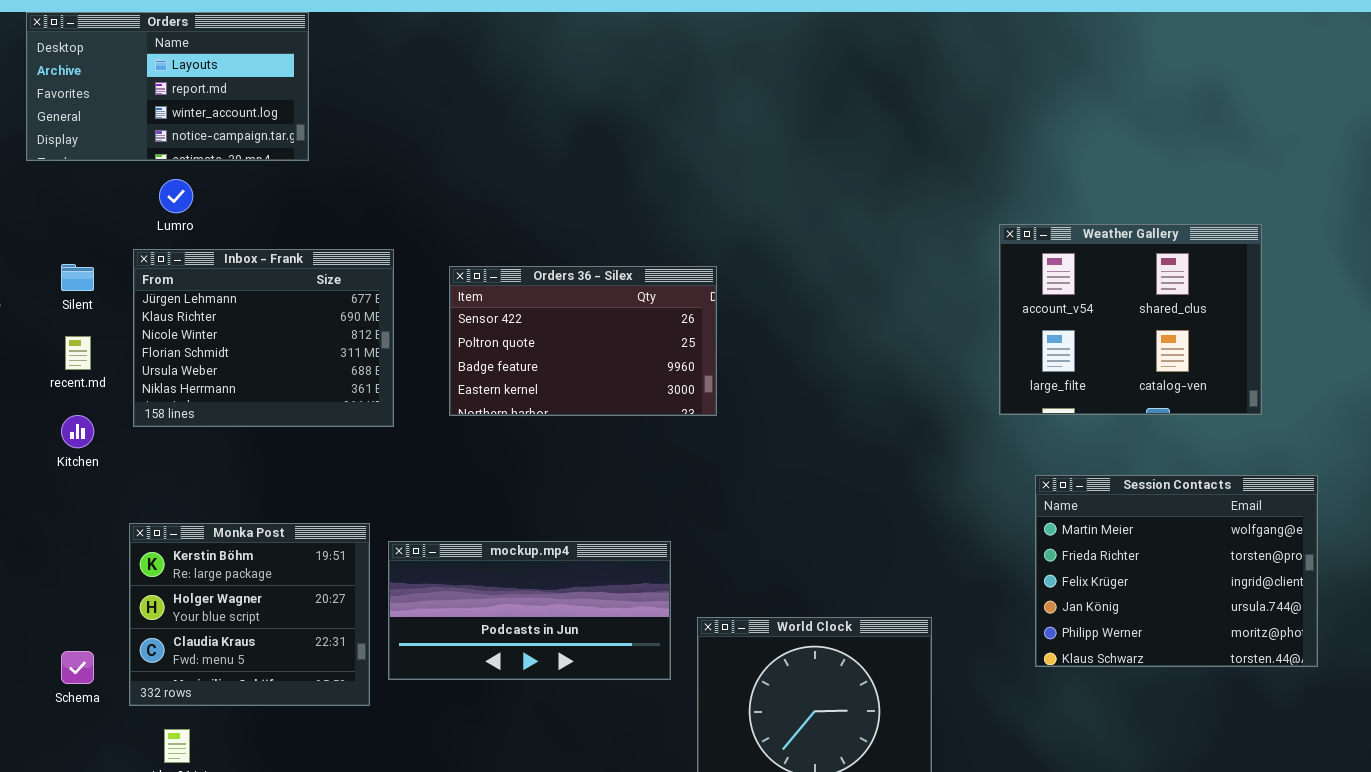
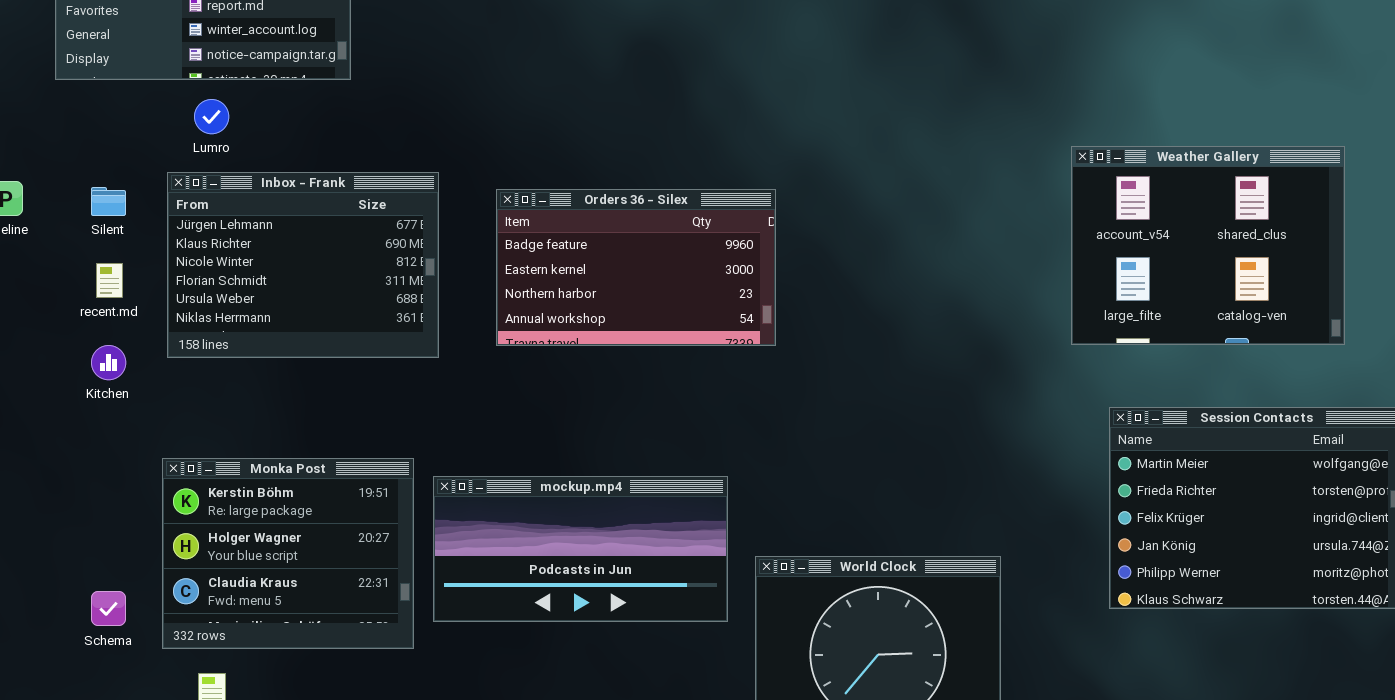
Orders 36 - Silex: [449,266,717,416] -> [496,189,776,346], scrolled down 2 rows

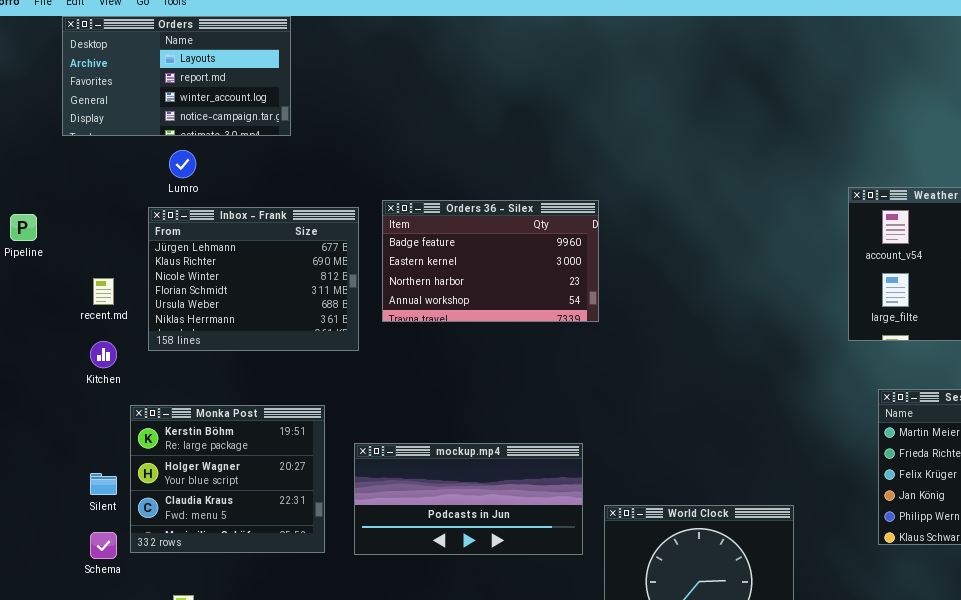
Silent: [91,187,126,216] -> [90,473,117,495], moved
Orders 36 - Silex: [496,189,776,346] -> [382,200,599,322], moved
Monka Post: [162,458,414,649] -> [130,405,325,553], moved

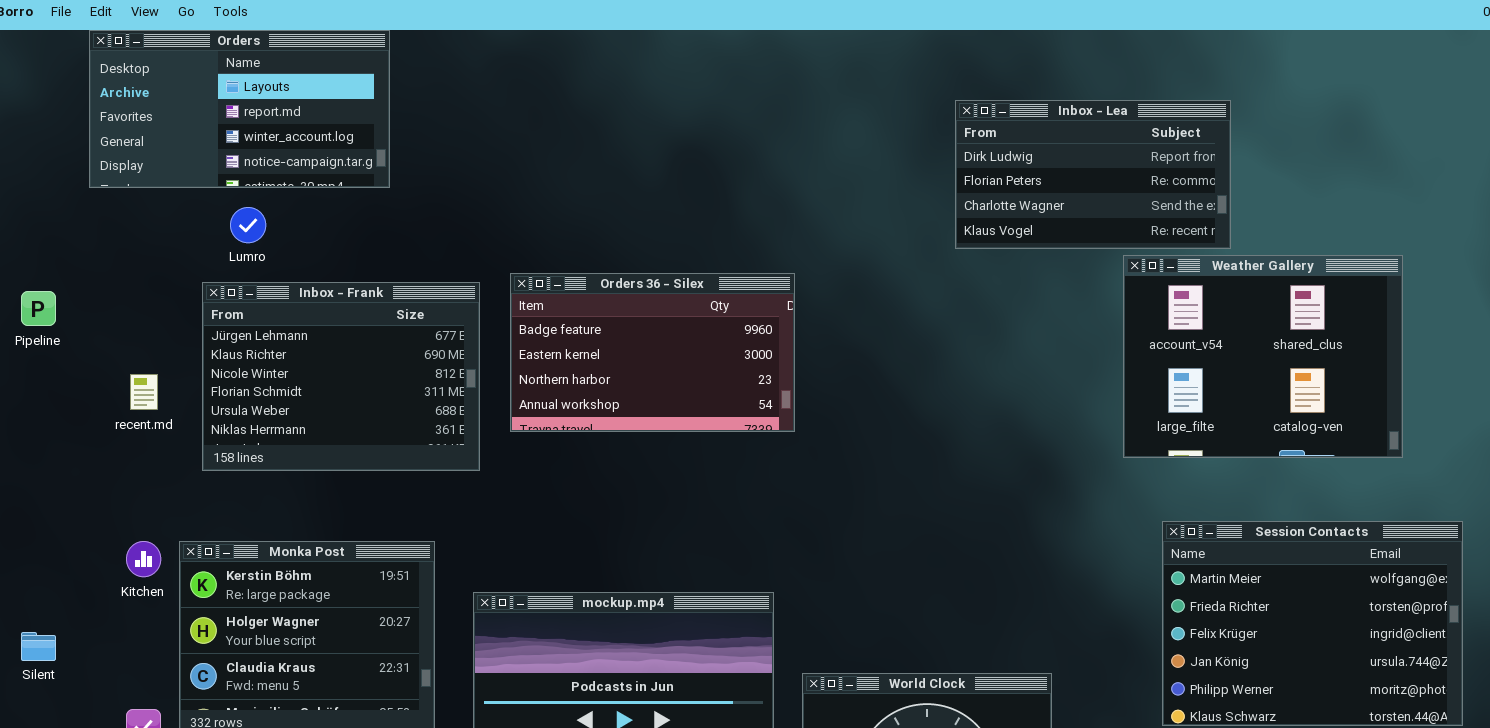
Inbox - Lea: none -> [955,100,1231,249], opened
Kitchen: [90,341,117,368] -> [126,541,161,577], moved
Silent: [90,473,117,495] -> [21,632,56,661], moved

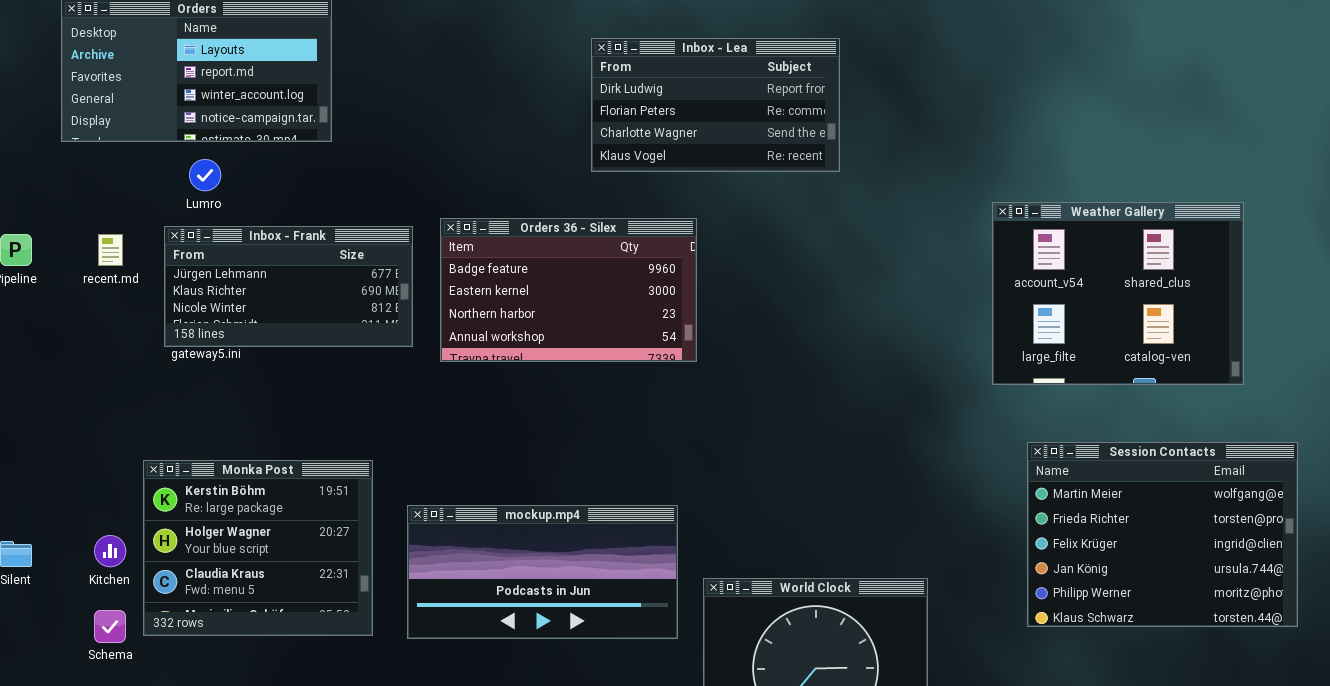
Inbox - Lea: [955,100,1231,249] -> [591,38,840,172], moved
Inbox - Frank: [202,282,480,471] -> [164,226,413,347], resized
recent.md: [130,374,158,410] -> [98,234,123,266], moved
Kitchen: [126,541,161,577] -> [94,535,126,567], moved

